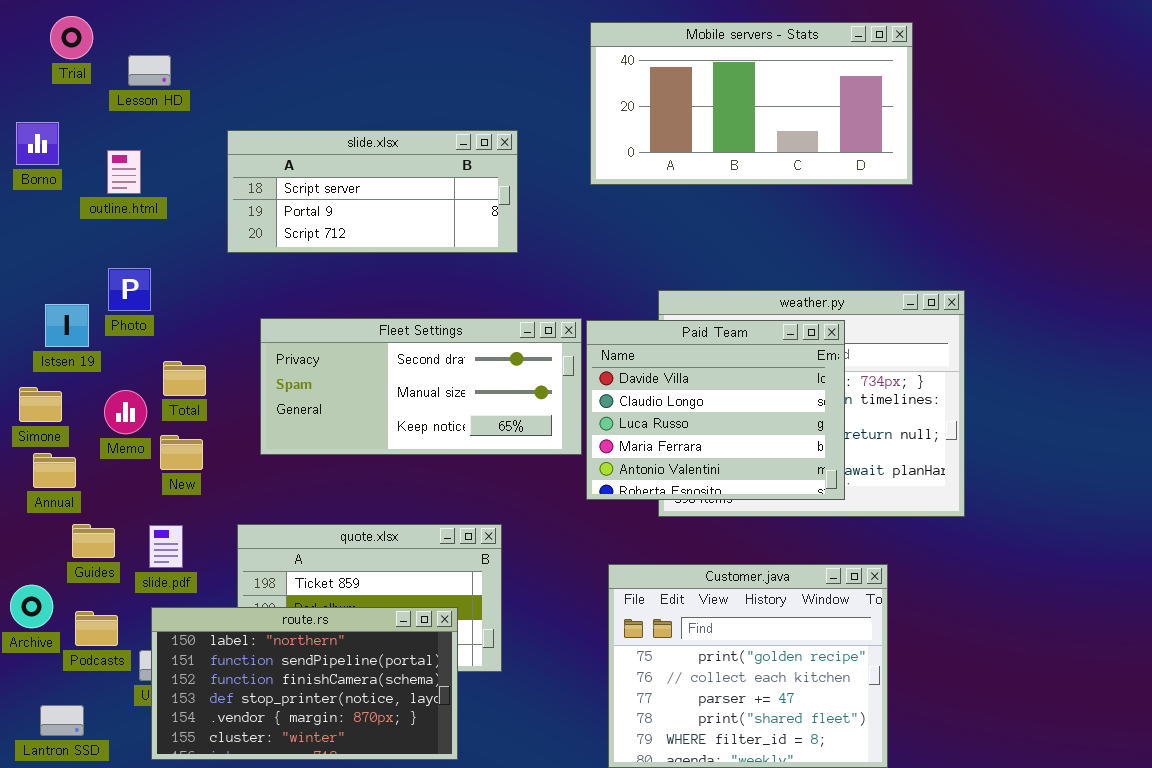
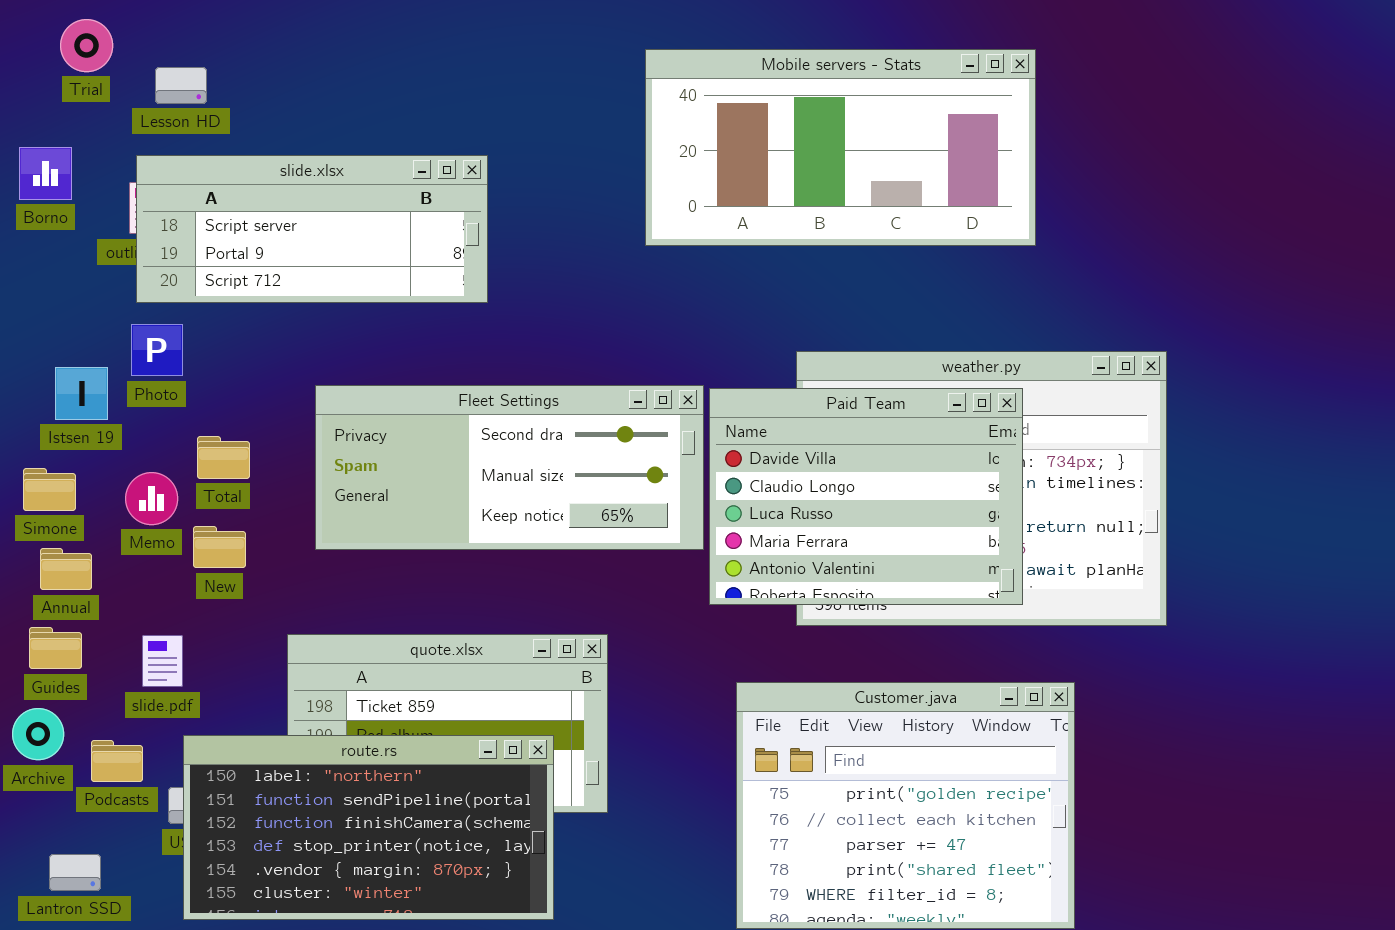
Mobile servers - Stats: [590,22,913,185] -> [645,49,1036,246], moved
slide.xlsx: [227,130,518,253] -> [136,155,488,303], moved
Guides: [72,524,115,558] -> [29,627,82,669], moved
slide.pdf: [149,525,183,568] -> [142,635,183,687], moved

